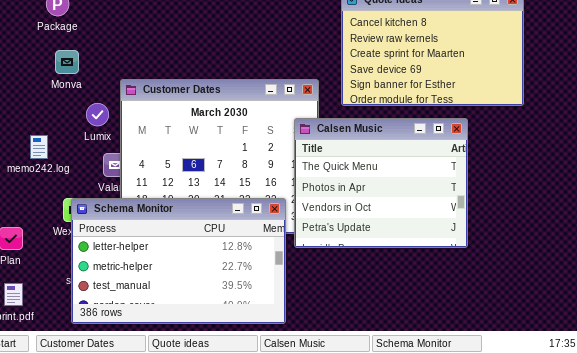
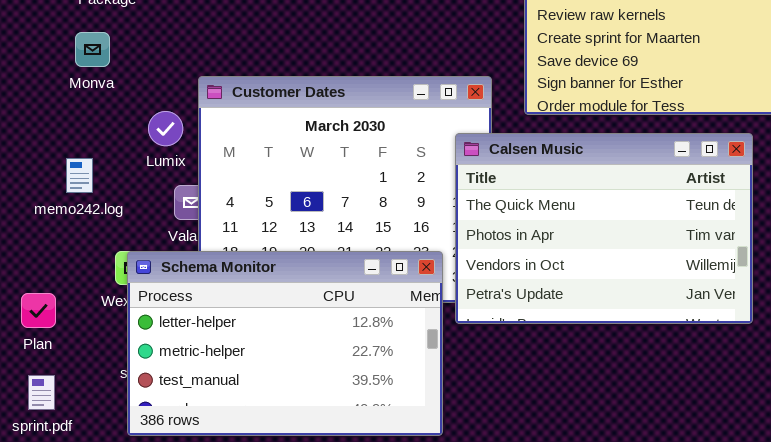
Monva: [55,50,79,74] -> [75,32,110,67], moved
Calsen Music: [294,118,468,248] -> [455,133,753,324], resized

